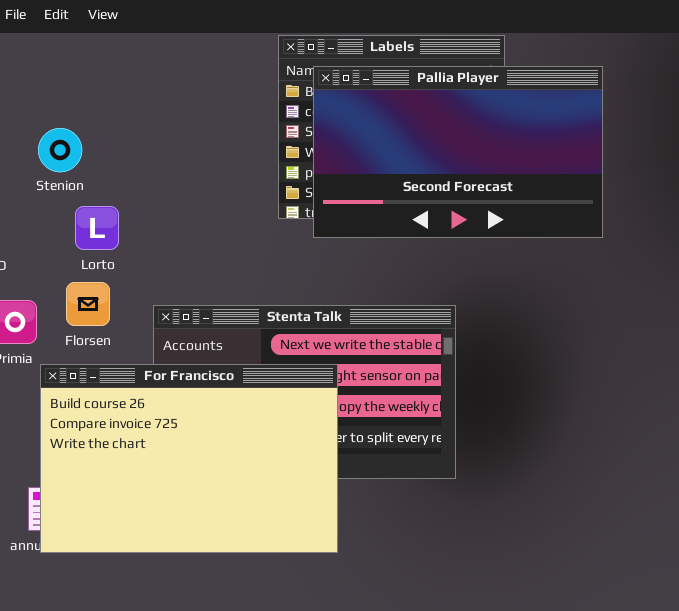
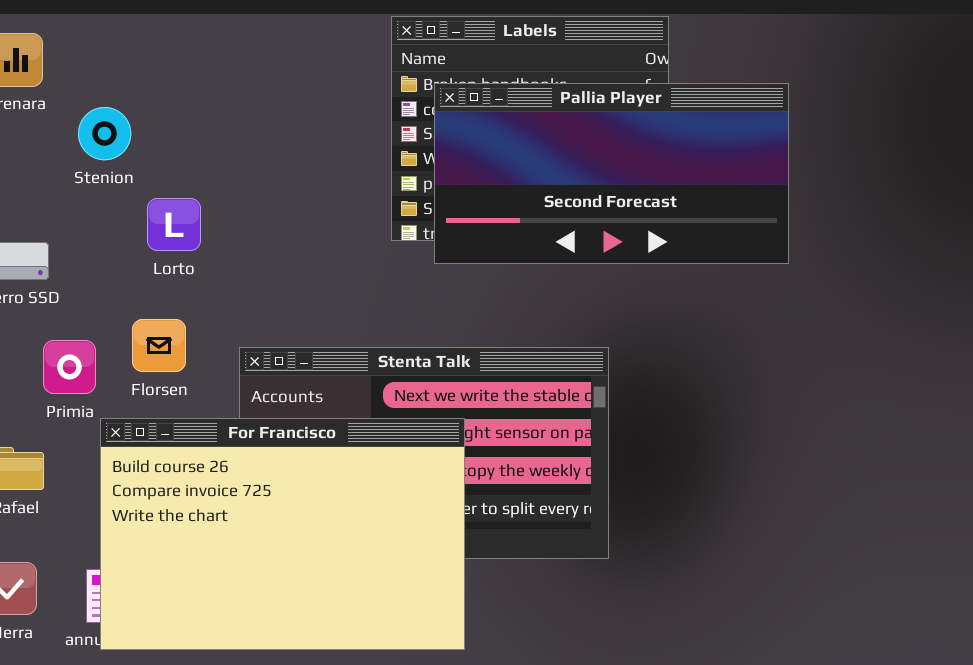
Pallia Player: [313,66,603,238] -> [434,83,789,264], resized
Stenion: [38,128,82,172] -> [78,107,131,160], moved
Lorto: [75,206,119,250] -> [147,198,201,251], moved

